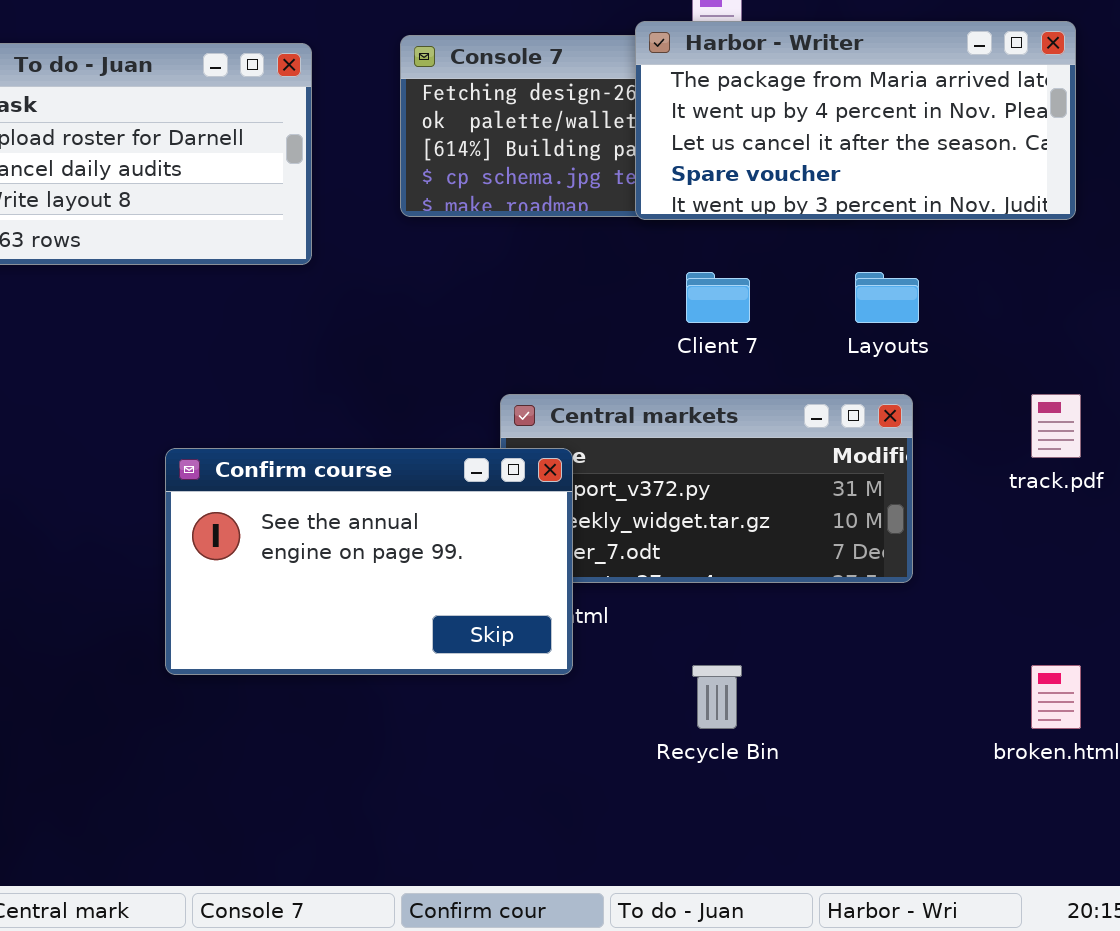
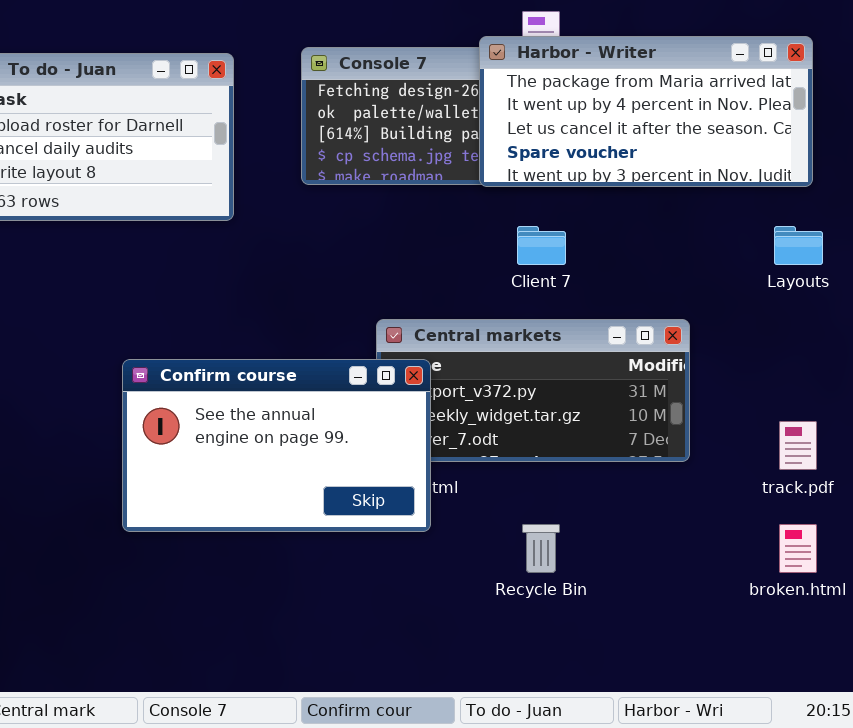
Layouts: [855,272,919,323] -> [774,226,823,265], moved
track.pdf: [1031,394,1081,458] -> [779,421,817,470], moved

